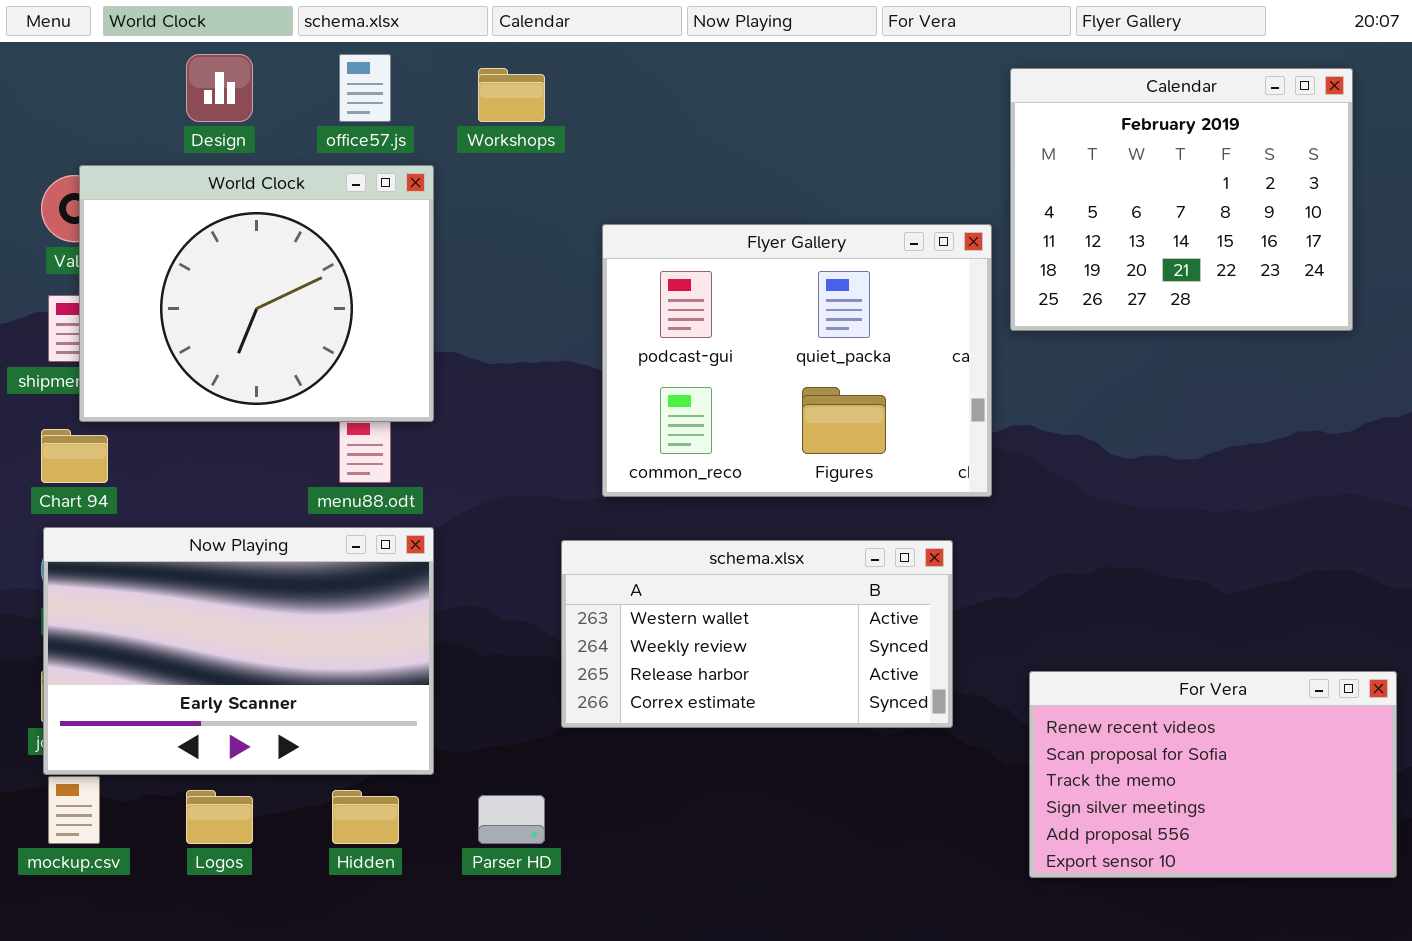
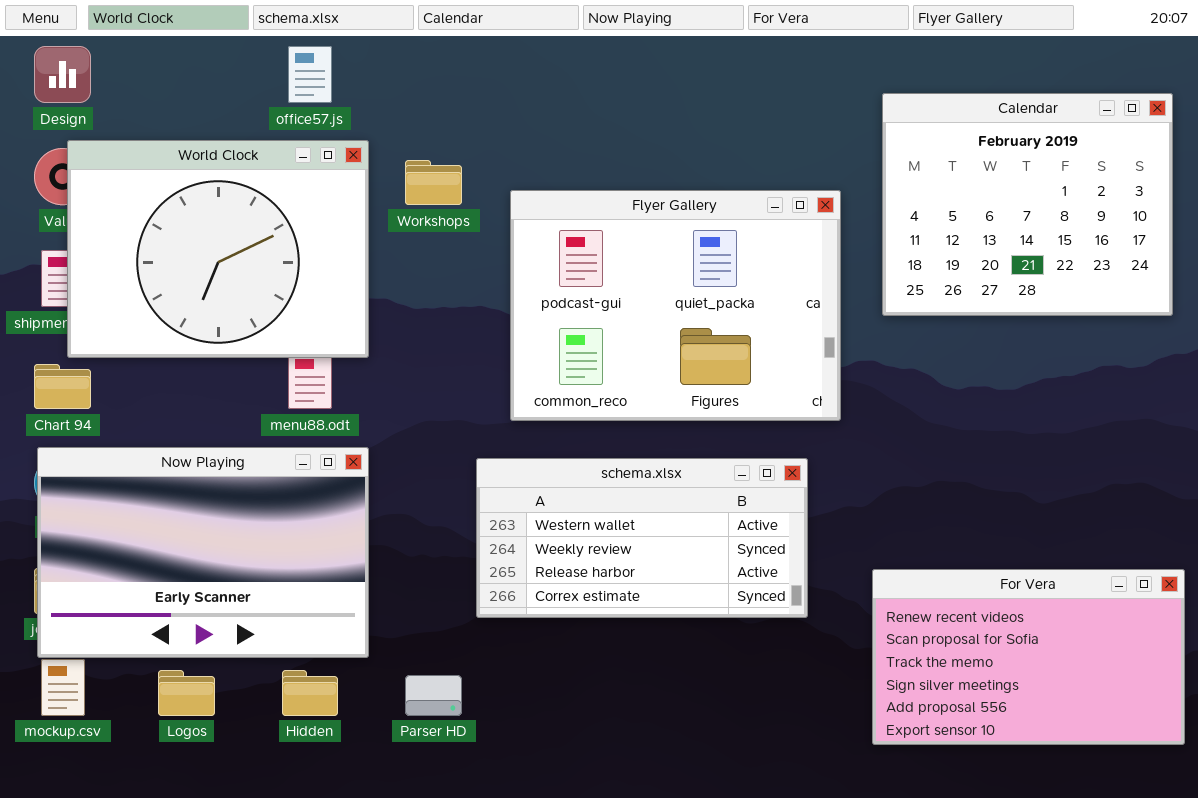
Design: [186,54,253,122] -> [34,46,91,103], moved
Workshops: [478,68,545,122] -> [405,160,462,205], moved
Calendar: [1010,68,1353,331] -> [882,93,1173,316], moved

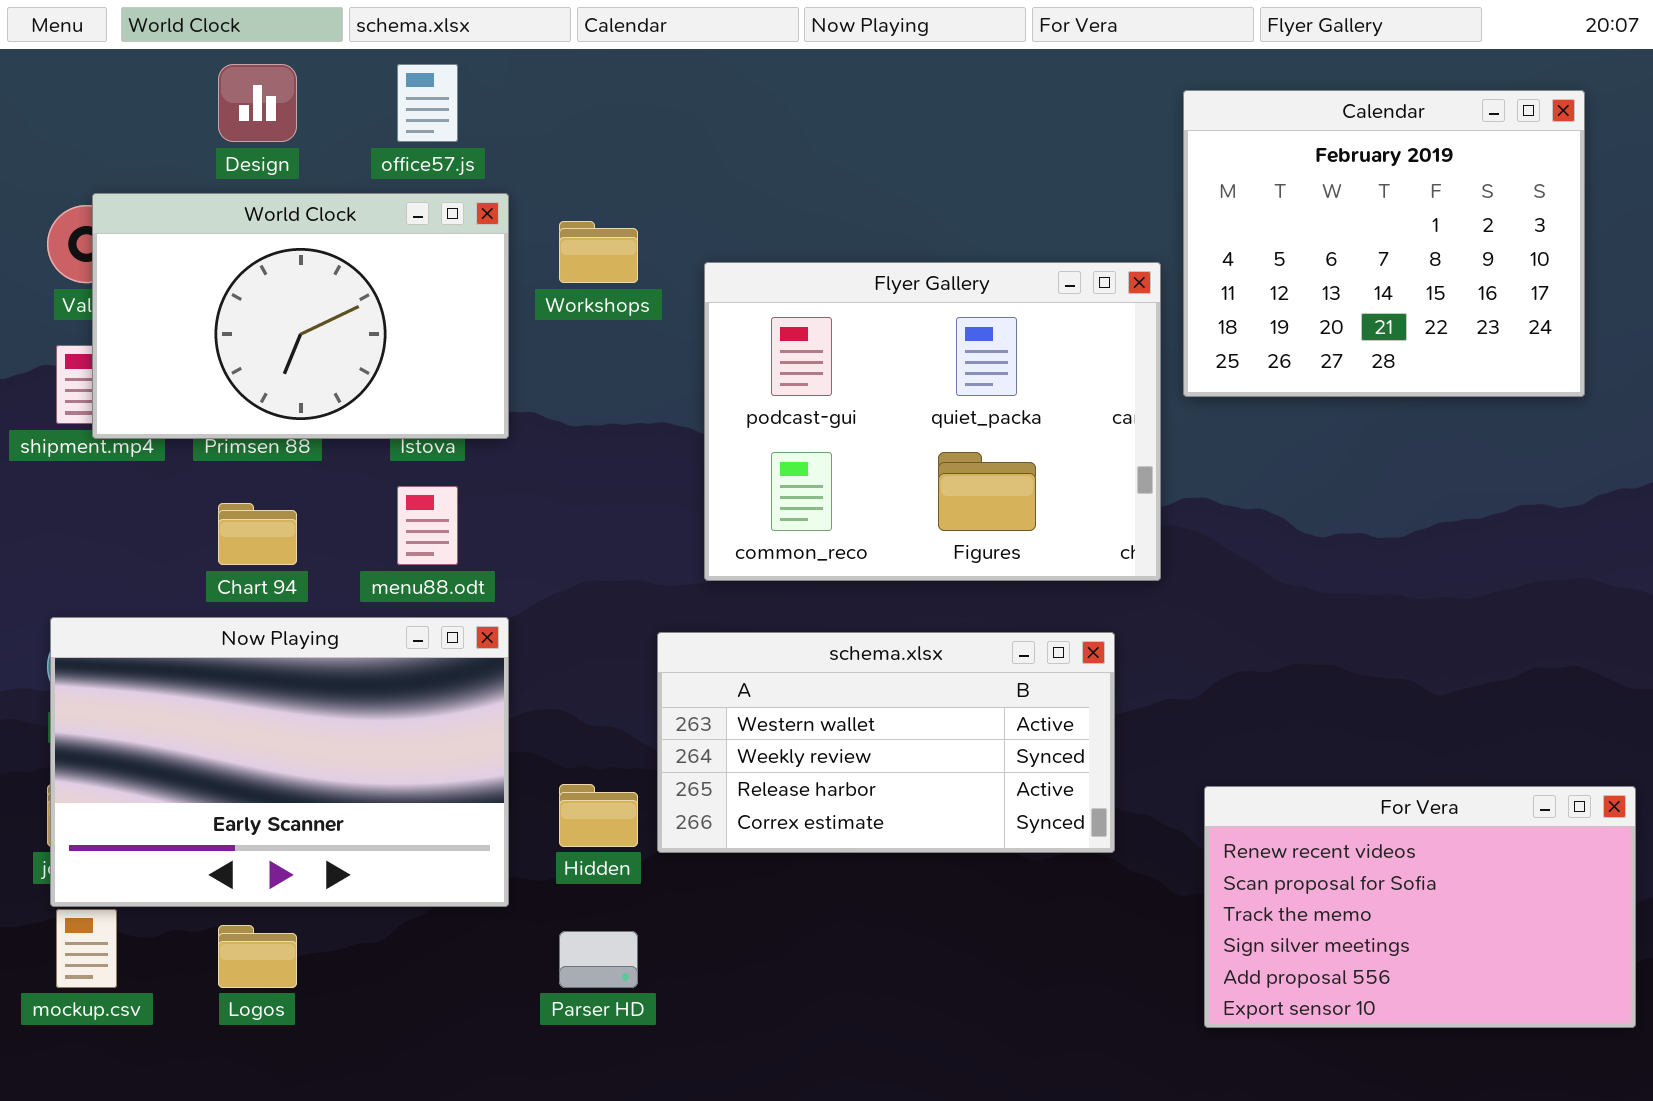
Design: [34,46,91,103] -> [218,64,297,142], moved
Calendar: [882,93,1173,316] -> [1183,90,1585,397], moved
World Clock: [67,140,369,358] -> [92,193,509,439], resized
Chart 94: [34,364,91,409] -> [218,503,297,565], moved
Hidden: [282,670,338,716] -> [559,784,638,847], moved

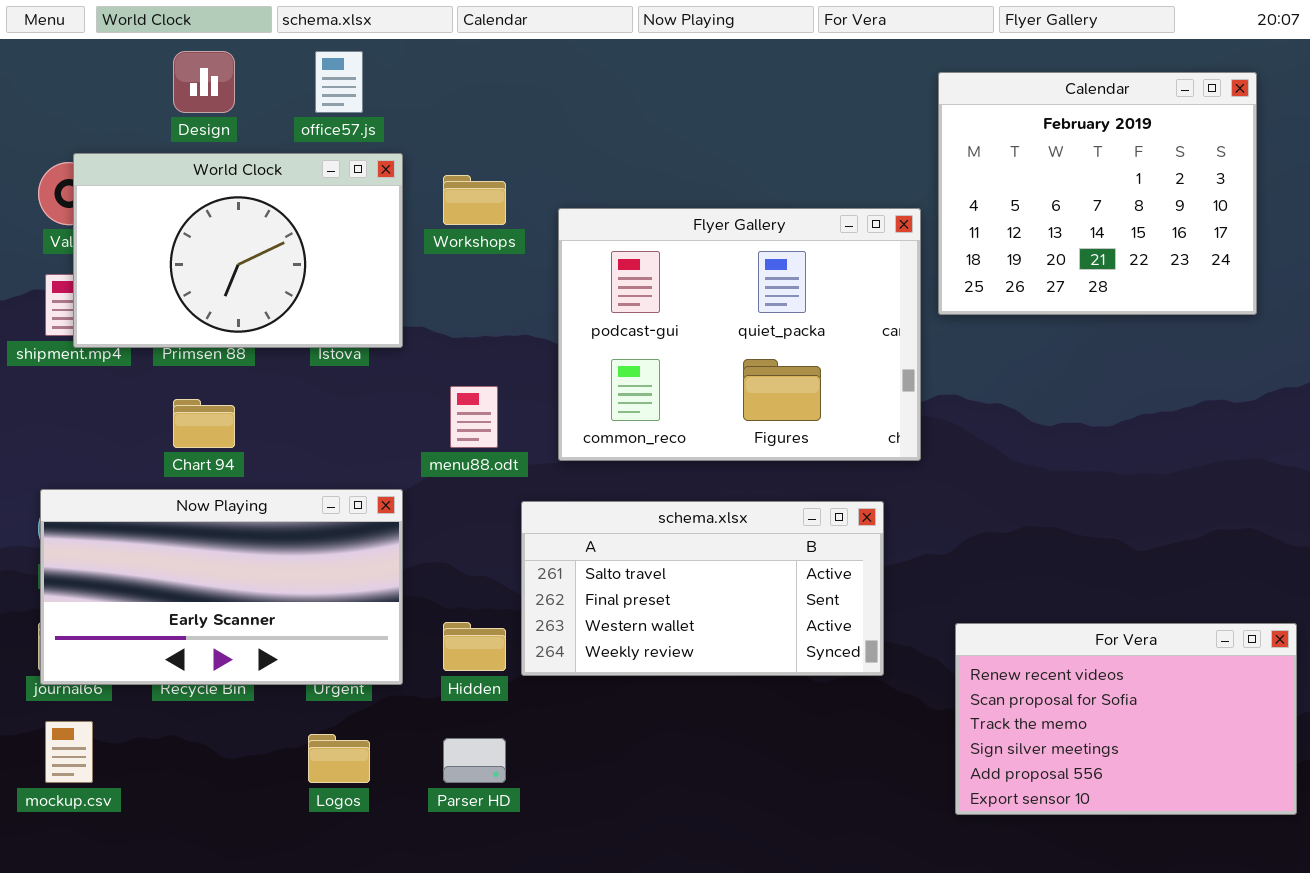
menu88.odt: [397,486,458,565] -> [450,386,498,448], moved
Now Playing: [50,617,509,907] -> [40,489,403,685], resized
schema.xlsx: [657,632,1115,853] -> [521,501,884,676], scrolled up 2 rows
Logos: [218,925,297,988] -> [308,734,370,783], moved

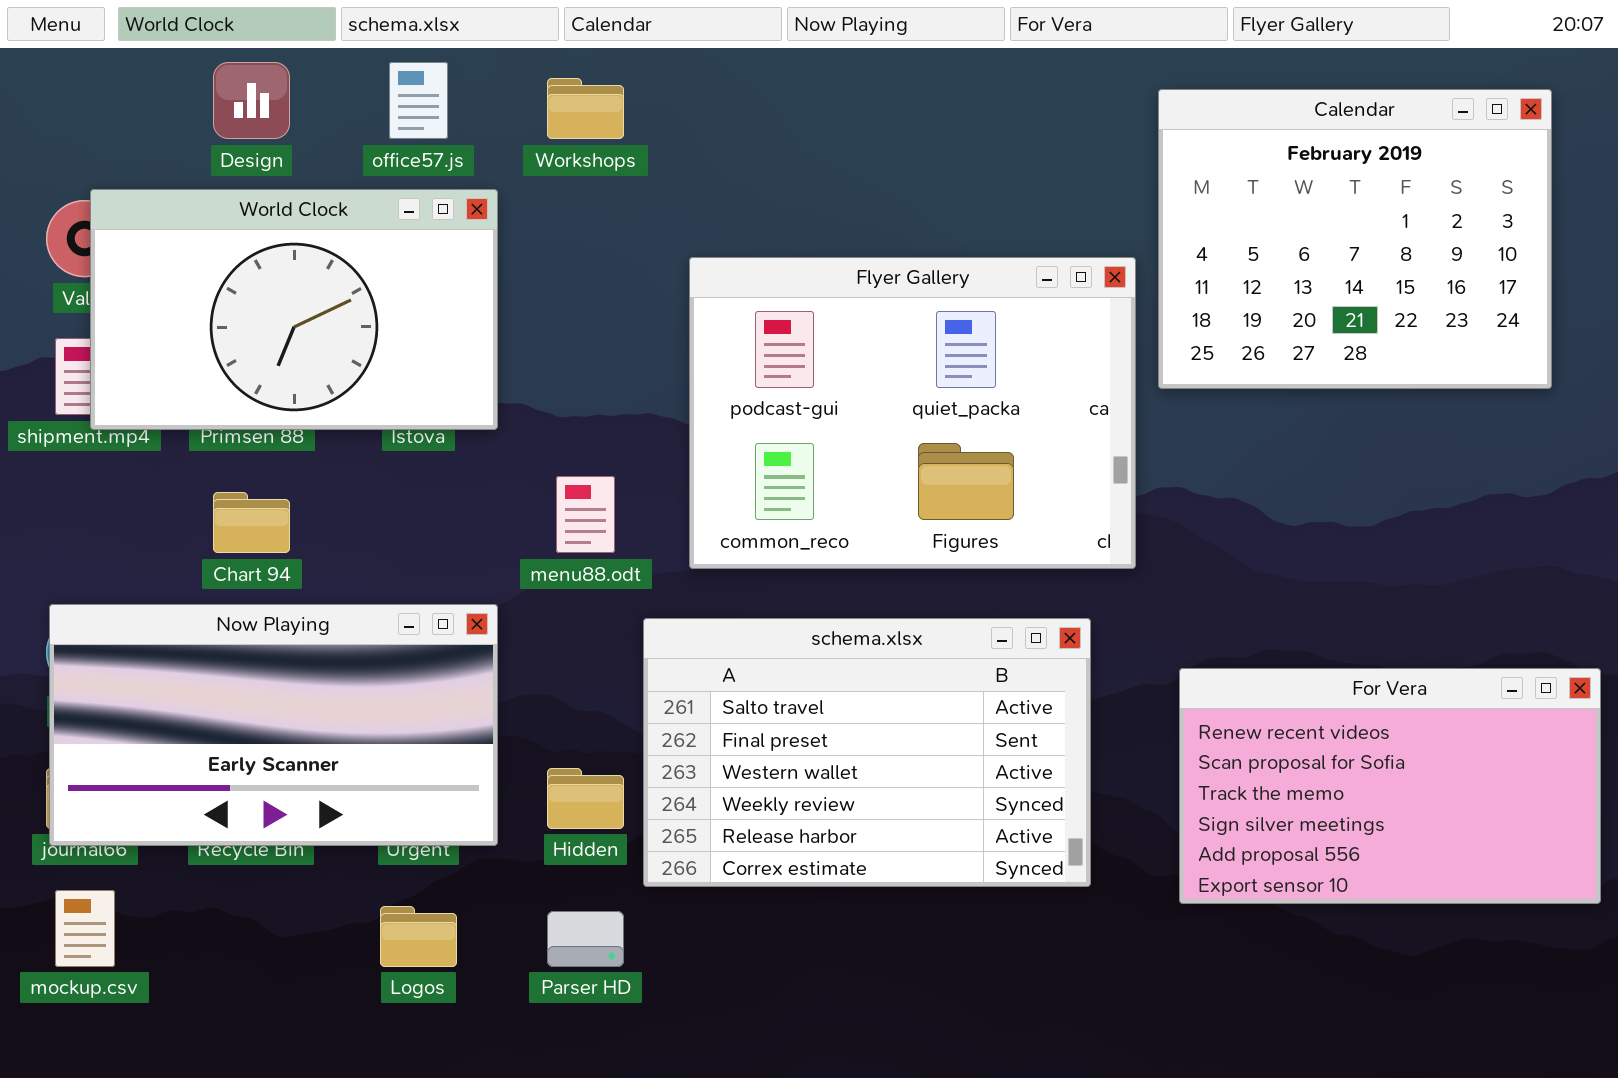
Workshops: [443,175,506,225] -> [547,78,624,139], moved
schema.xlsx: [521,501,884,676] -> [643,618,1091,887], resized
For Vera: [955,623,1297,815] -> [1179,668,1601,904], moved

